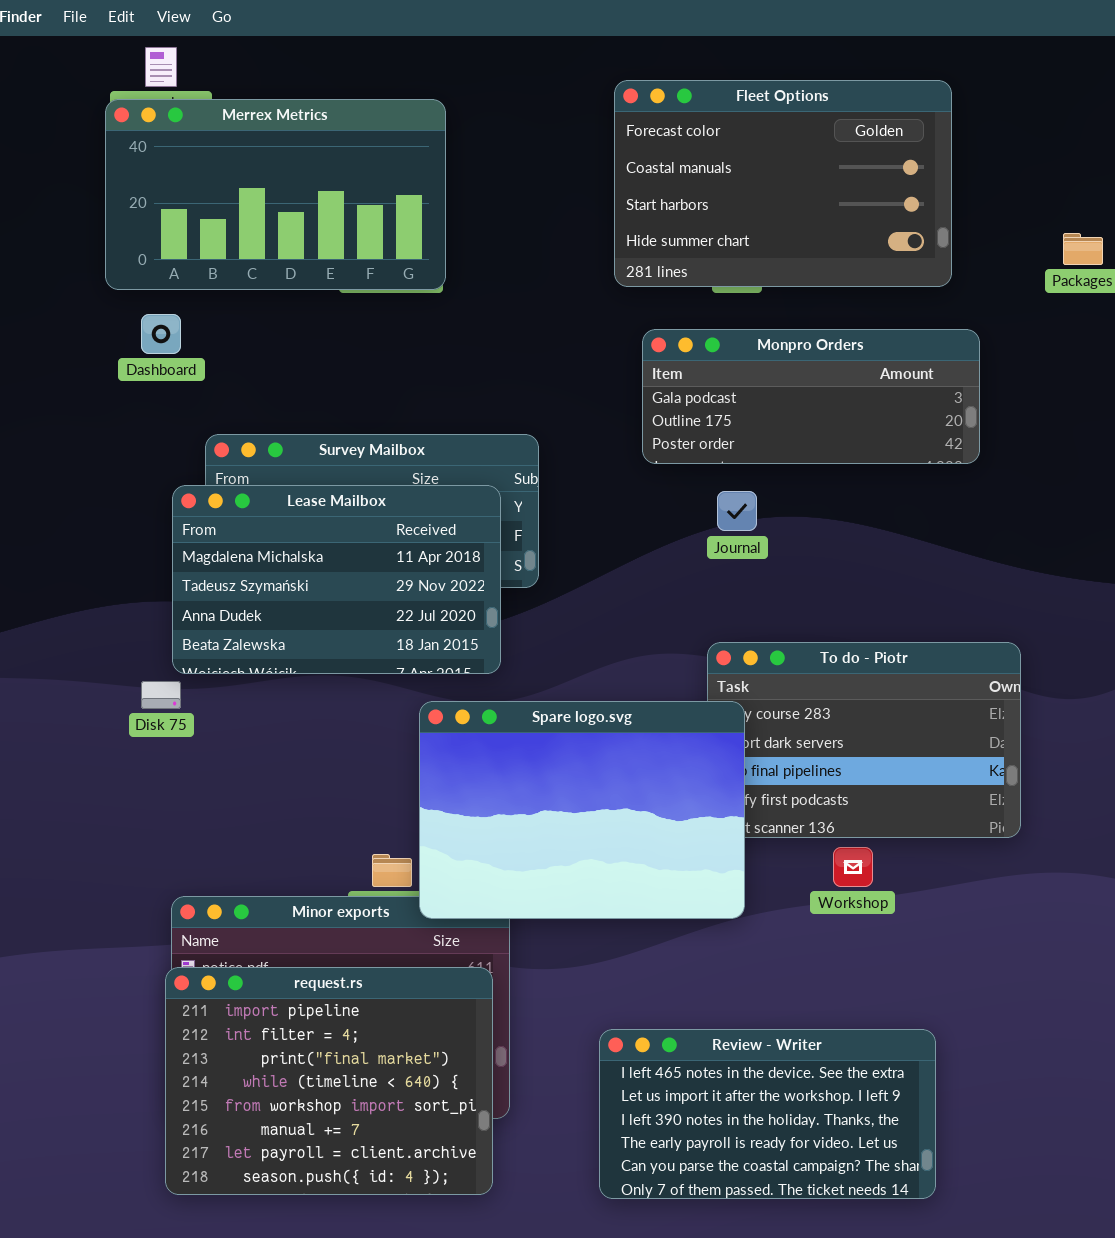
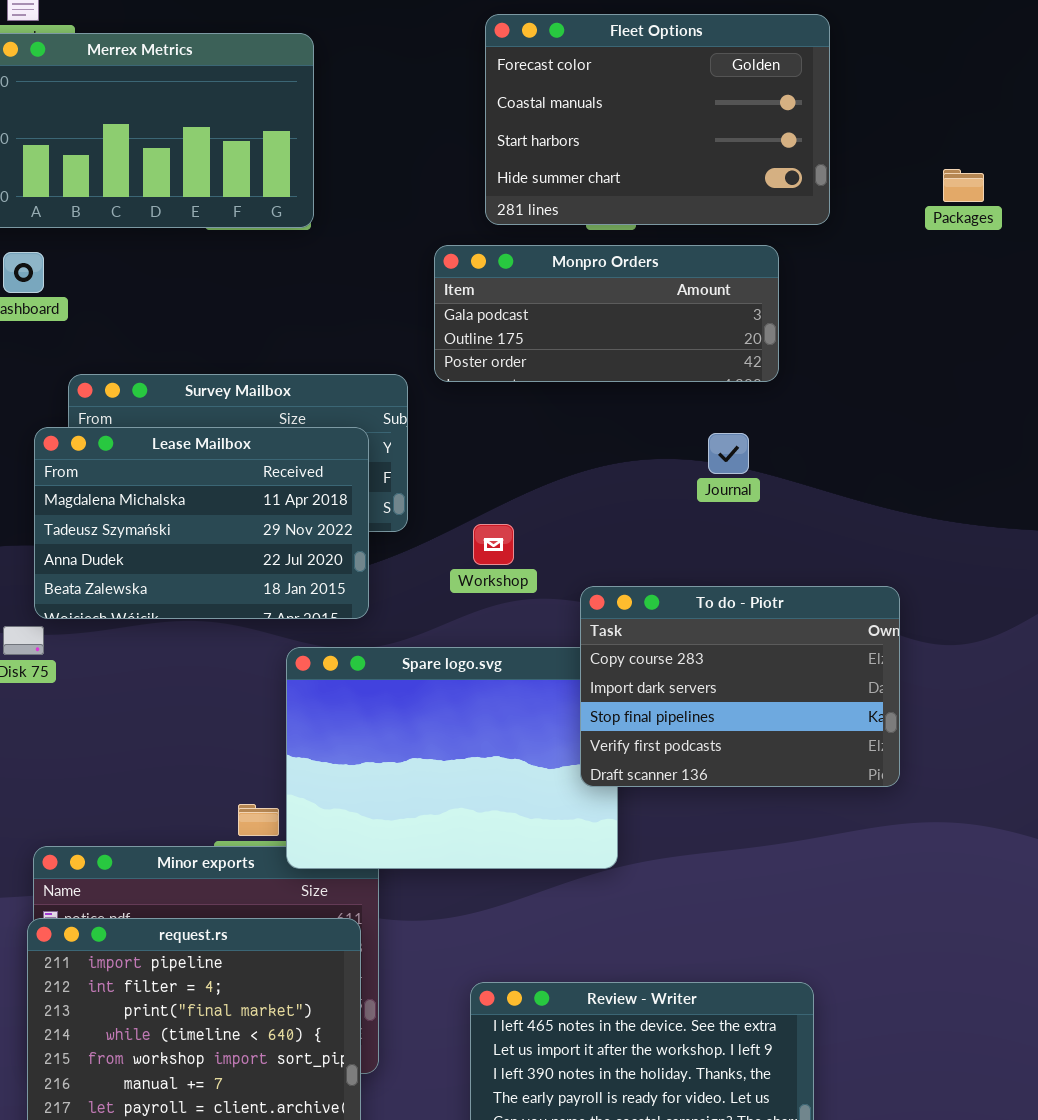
Monpro Orders: [642,329,980,464] -> [434,245,779,382], moved
Journal: [717,491,757,531] -> [708,433,749,474], moved
To do - Piotr: [707,642,1021,838] -> [580,586,900,787], raised
Workshop: [833,847,873,887] -> [473,524,514,565], moved

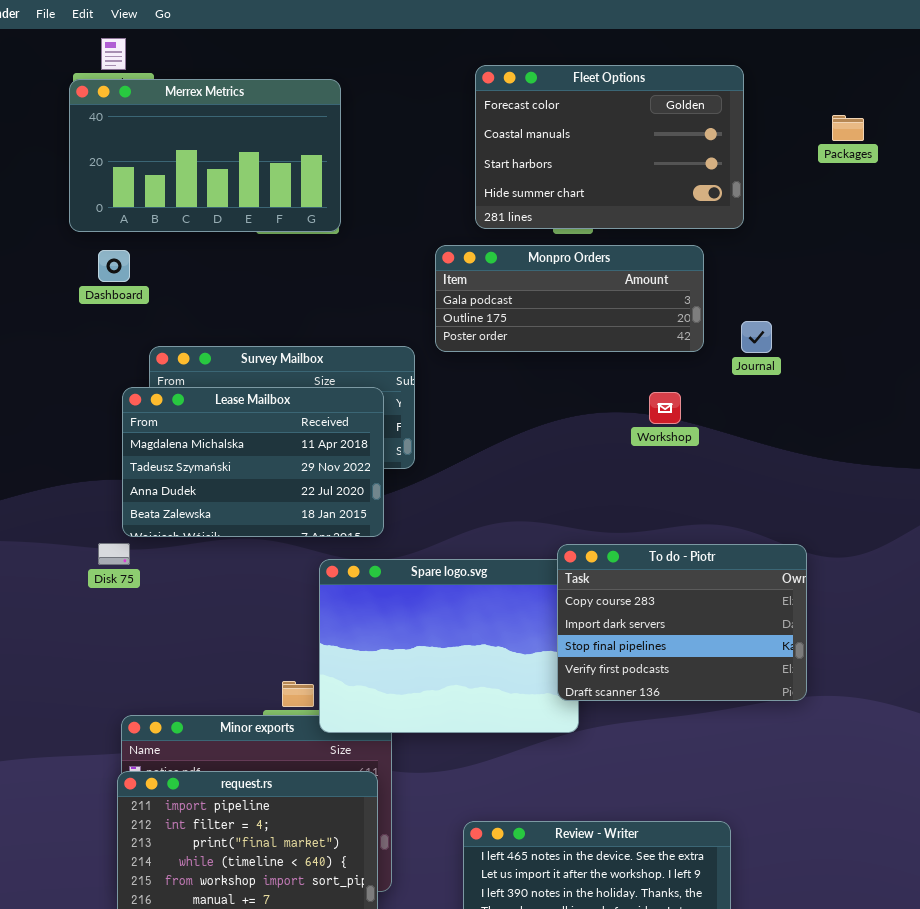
Packages: [943,169,984,202] -> [832,115,864,141], moved
Journal: [708,433,749,474] -> [741,321,772,353], moved
Workshop: [473,524,514,565] -> [649,392,681,424], moved
To do - Piotr: [580,586,900,787] -> [557,544,807,701], moved

